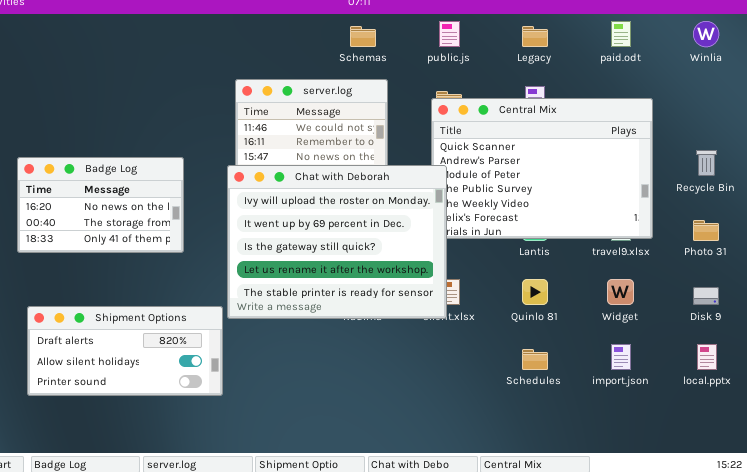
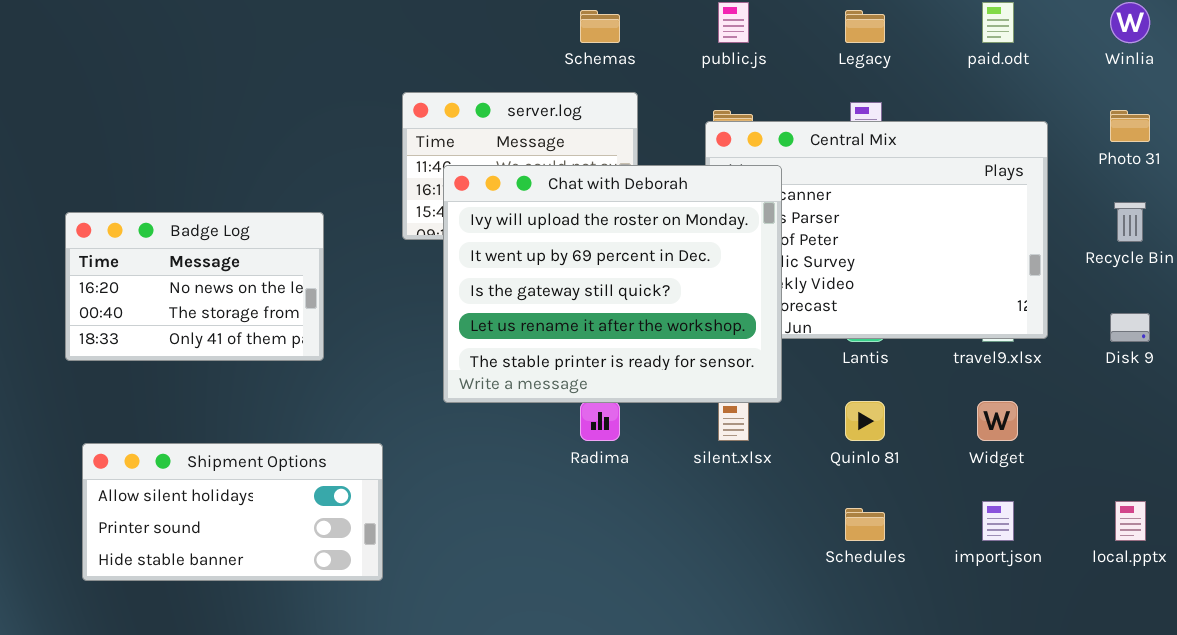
Chat with Deborah: [227,165,447,319] -> [443,165,782,403], moved
Photo 31: [693,220,719,241] -> [1110,110,1150,142], moved
Disk 9: [693,287,719,305] -> [1110,313,1150,342], moved
Shipment Options: [27,306,223,396] -> [82,443,383,581], scrolled down 1 row

